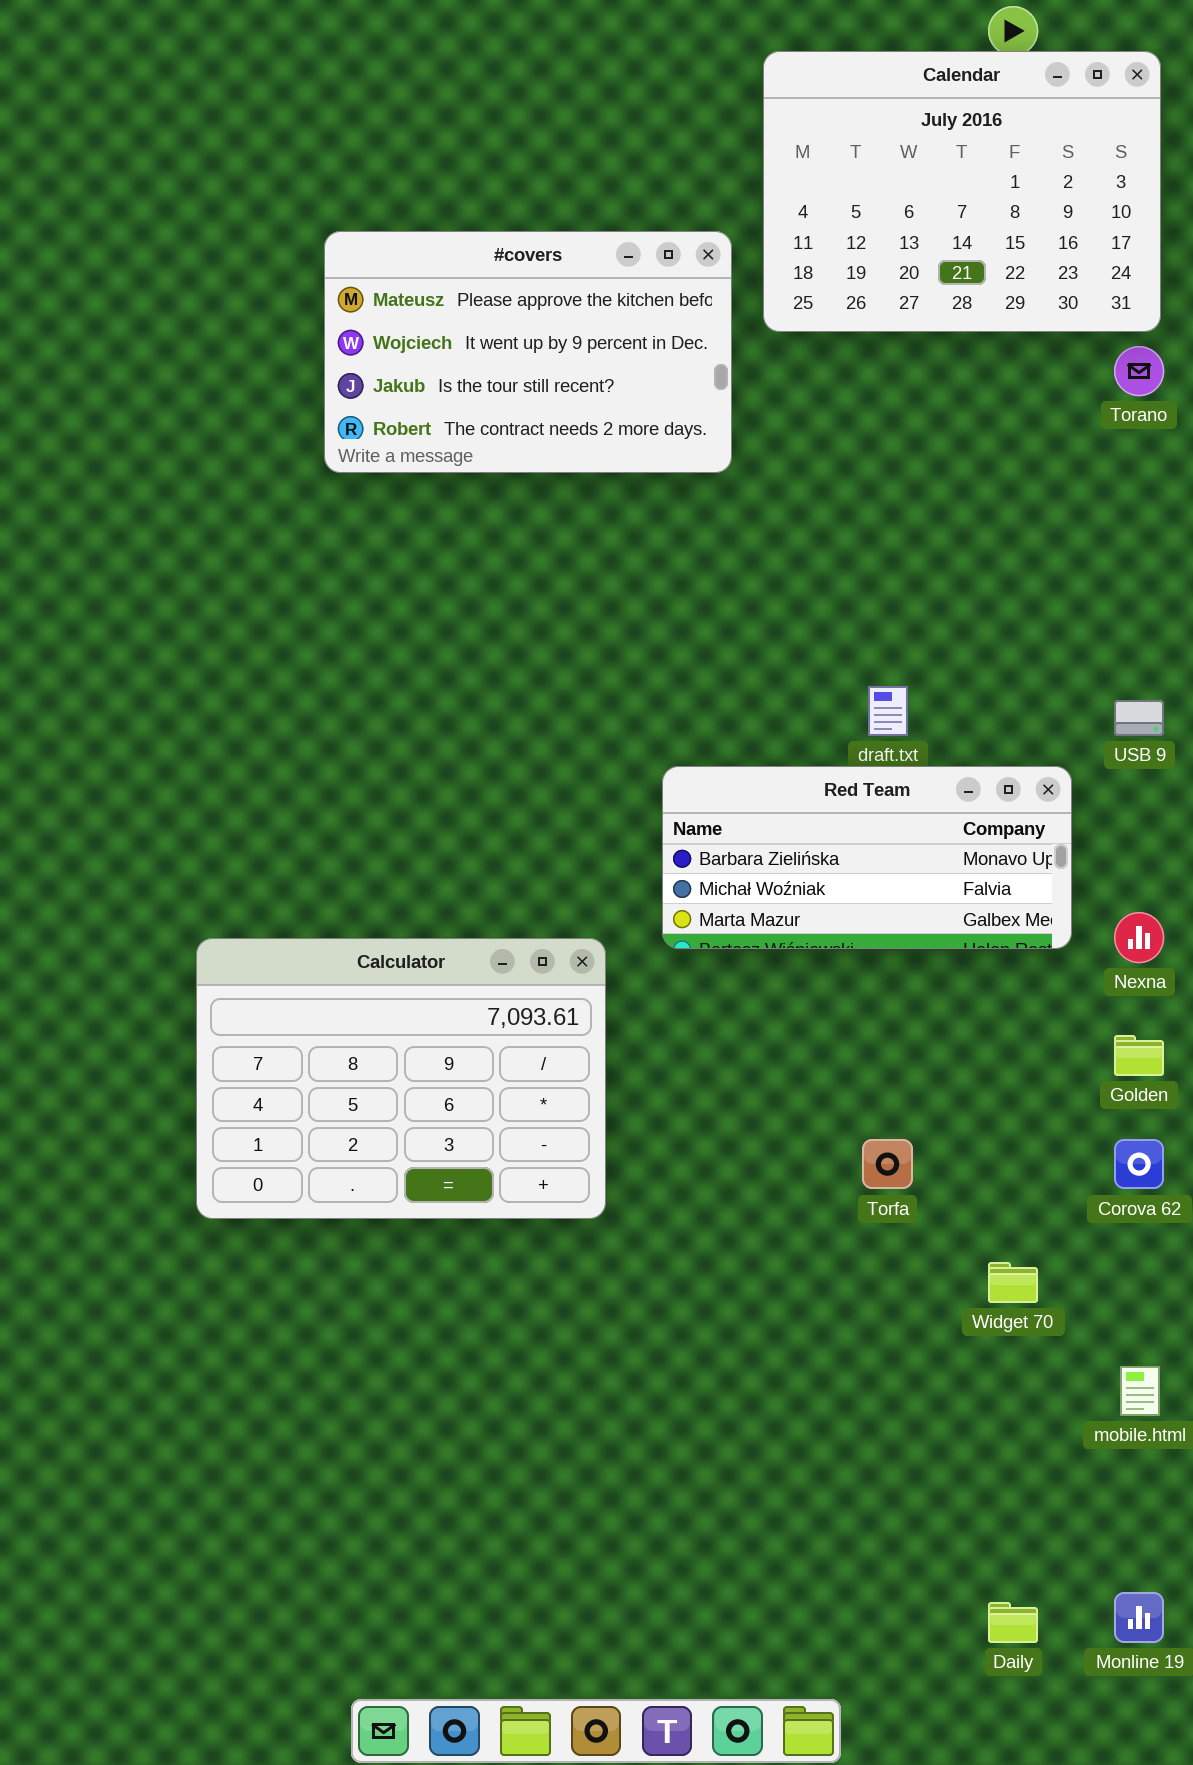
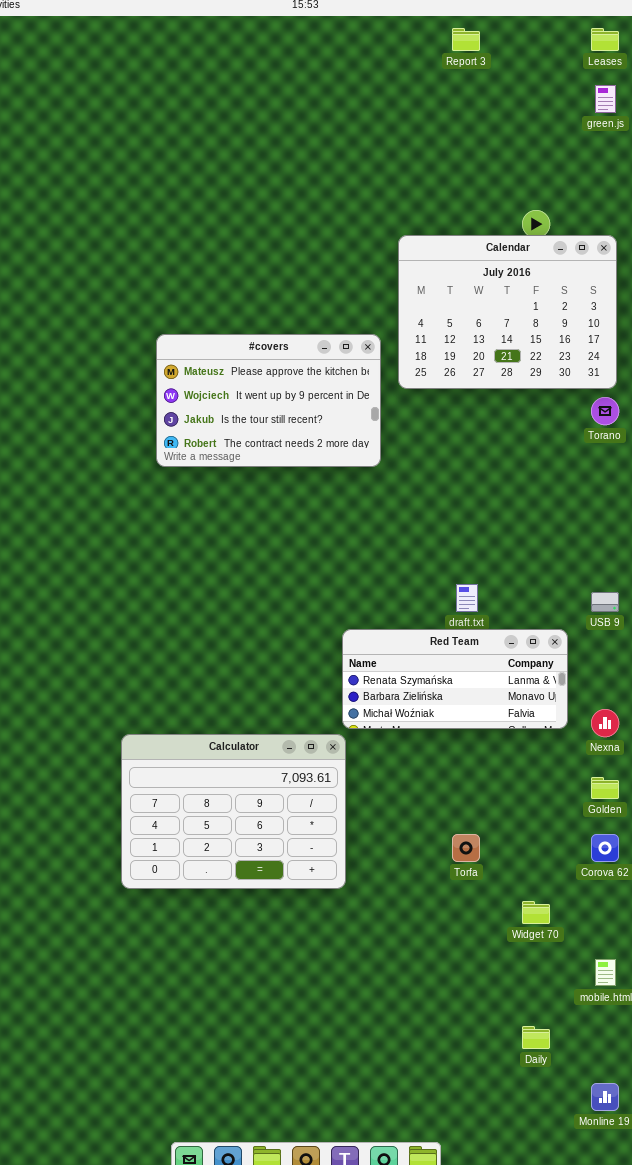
Red Team: [662,766,1072,949] -> [342,629,568,729], scrolled up 1 row
Calculator: [196,938,606,1219] -> [121,734,346,889], moved
Daily: [988,1602,1038,1643] -> [522,1026,550,1049], moved

